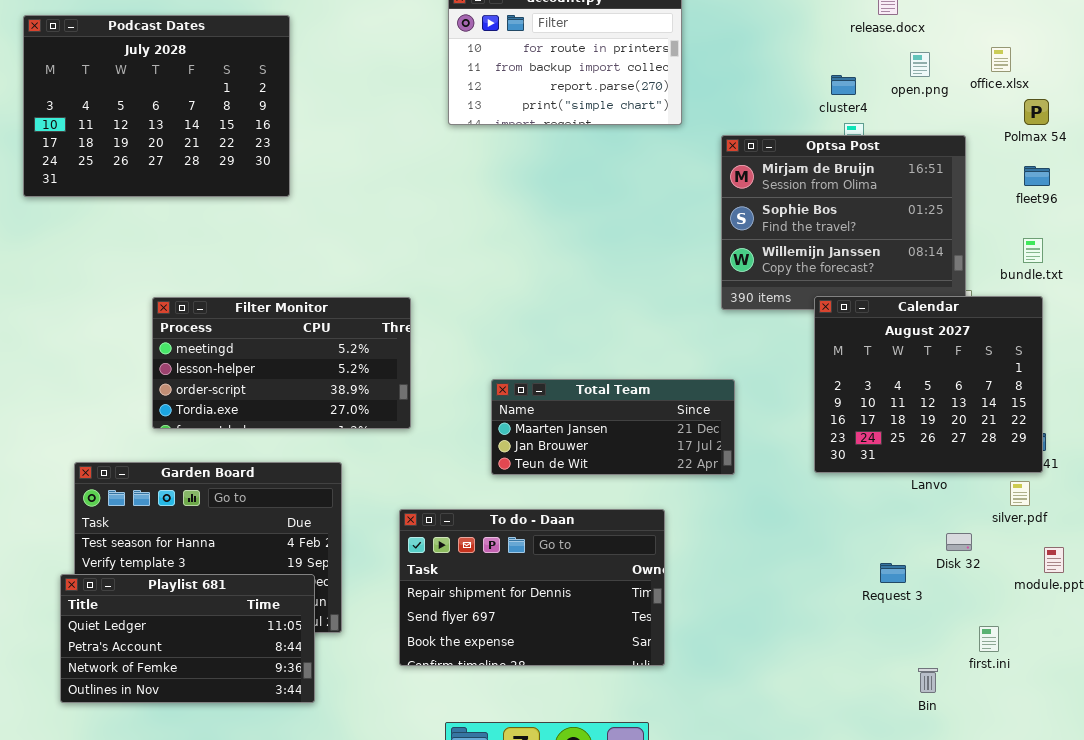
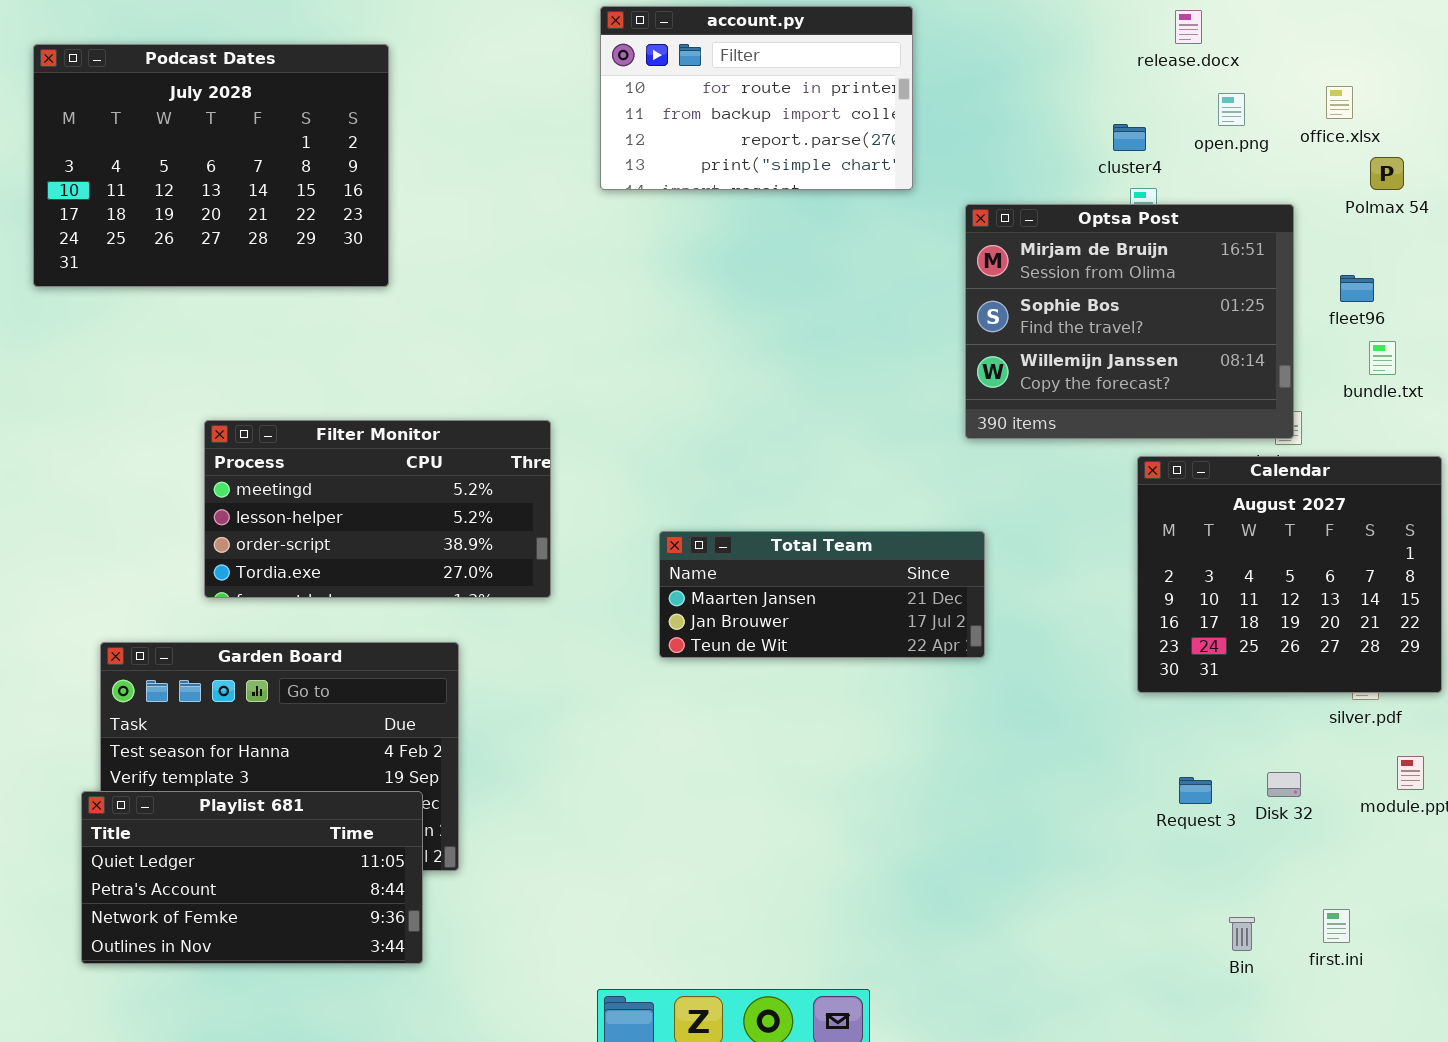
fleet96: [1024,166,1050,186] -> [1340,275,1374,302], moved
Calendar: [814,296,1043,473] -> [1137,456,1442,693], moved
To do - Daan: [399,509,665,666] -> none, closed
Disk 32: [946,533,972,551] -> [1267,772,1301,797], moved
first.ini: [979,626,999,652] -> [1323,909,1350,943], moved

